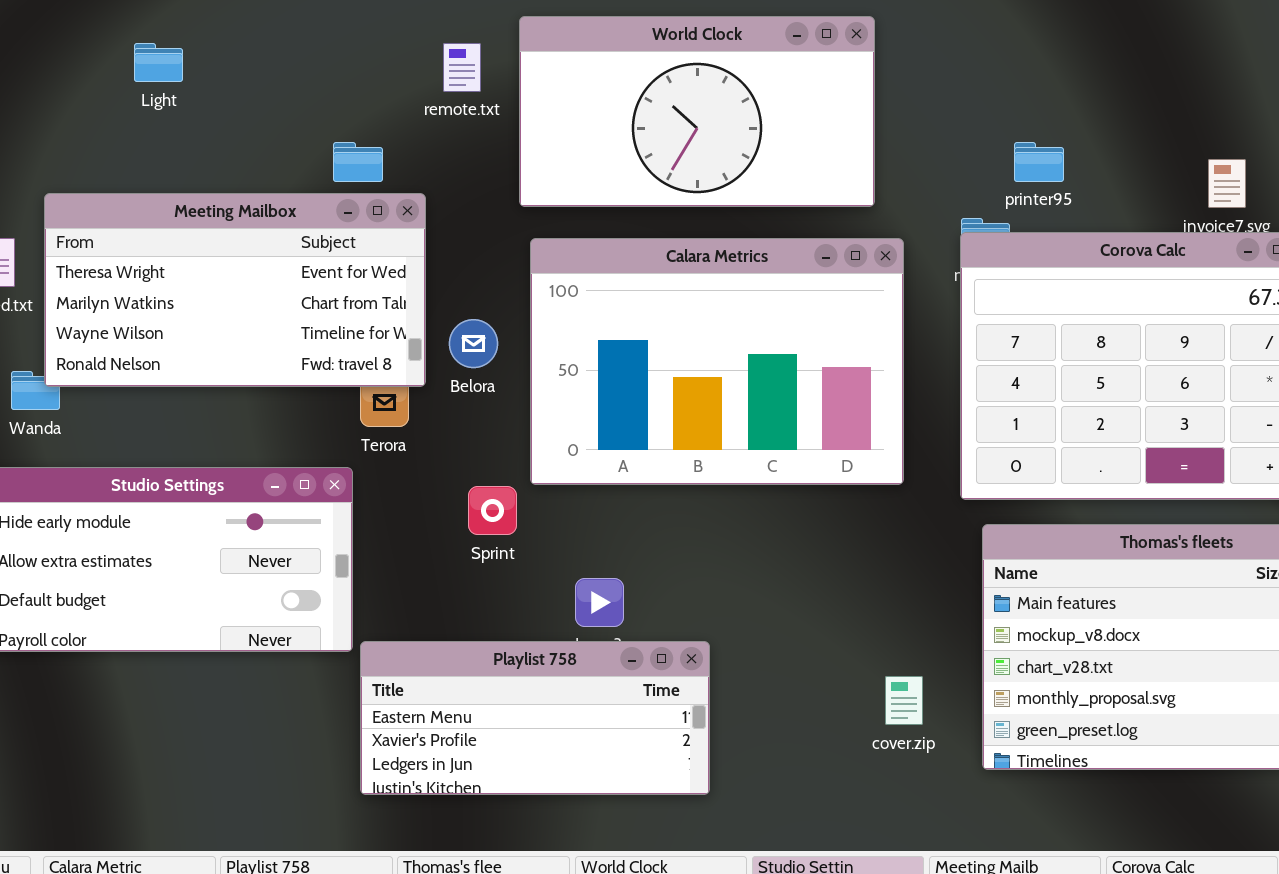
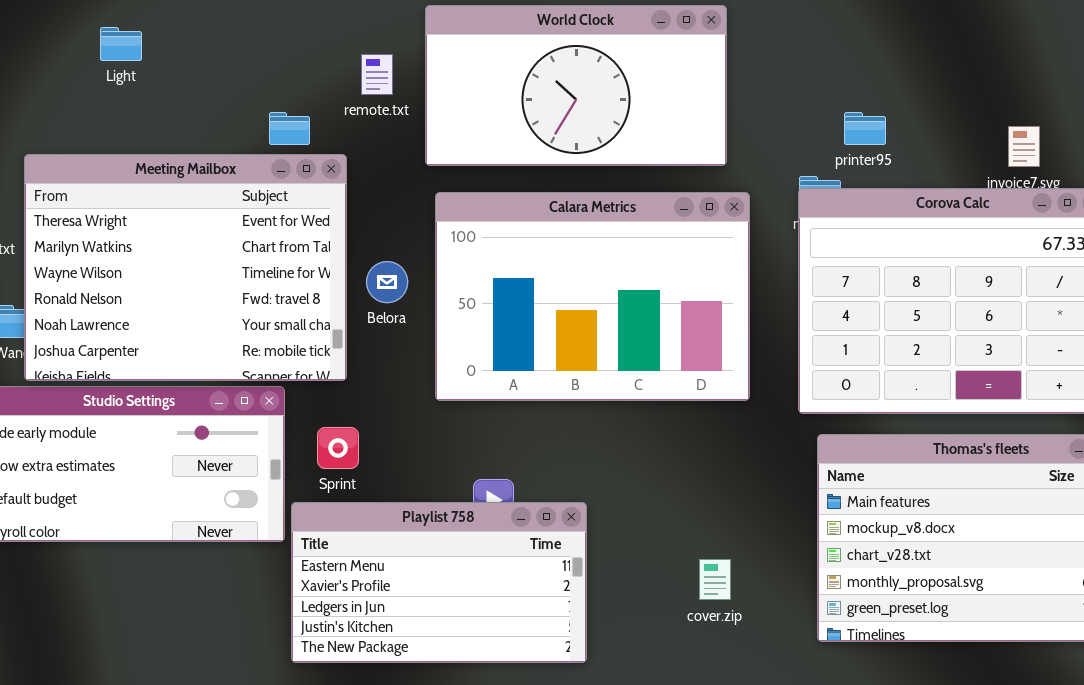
remote.txt: [443,43,481,92] -> [361,54,393,95], moved
Meeting Mailbox: [44,193,426,387] -> [24,154,347,381], resized
Sprint: [468,486,517,535] -> [317,427,359,469], moved
Playlist 758: [360,641,710,795] -> [291,502,587,663], resized
cover.zip: [885,676,923,725] -> [699,559,731,600], moved

